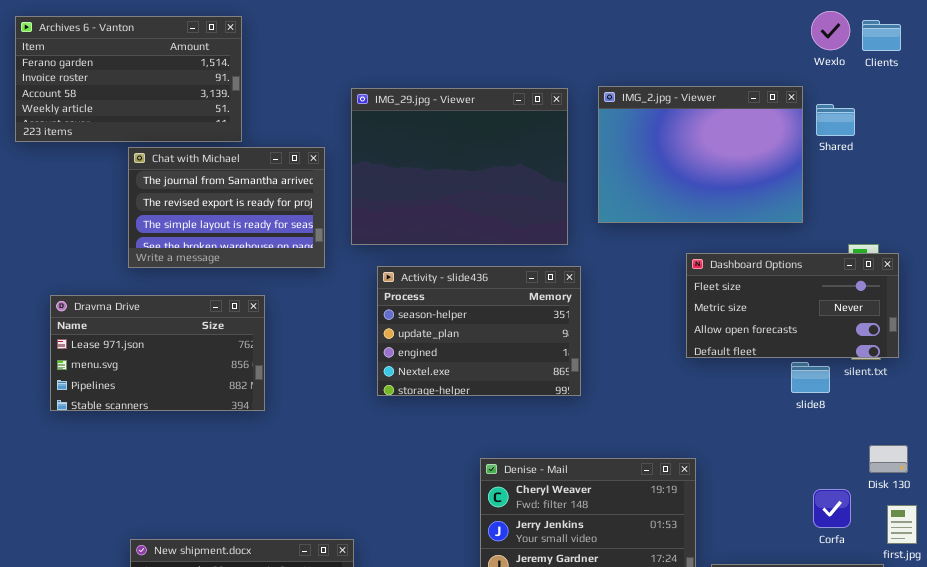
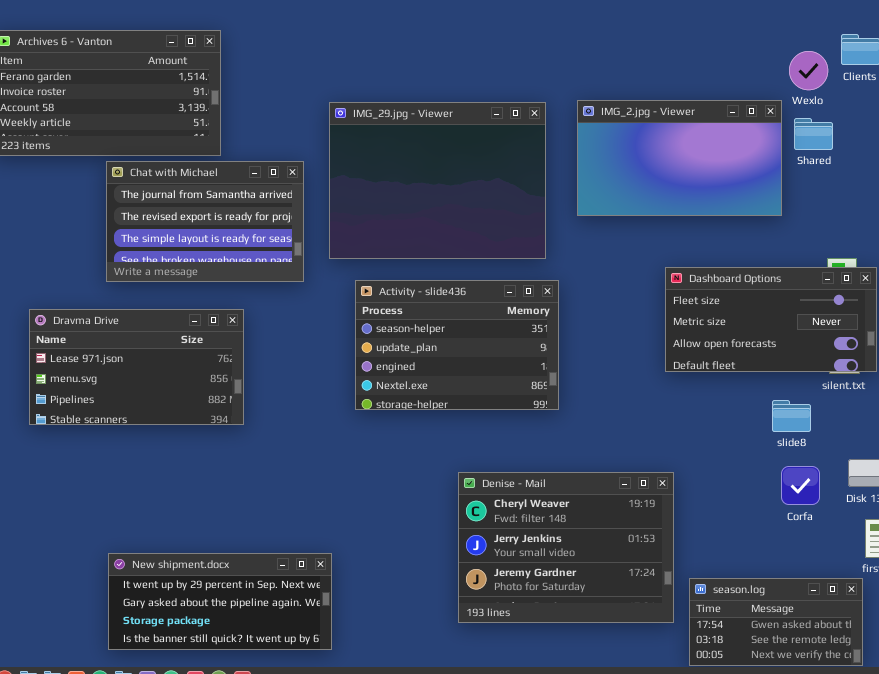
Wexlo: [811,11,850,50] -> [789,51,828,90], moved
IMG_2.jpg - Viewer: [598,86,803,223] -> [577,100,782,216], resized
slide8: [791,362,830,393] -> [772,400,811,432], moved
Corfa: [813,489,851,528] -> [781,466,820,505], moved

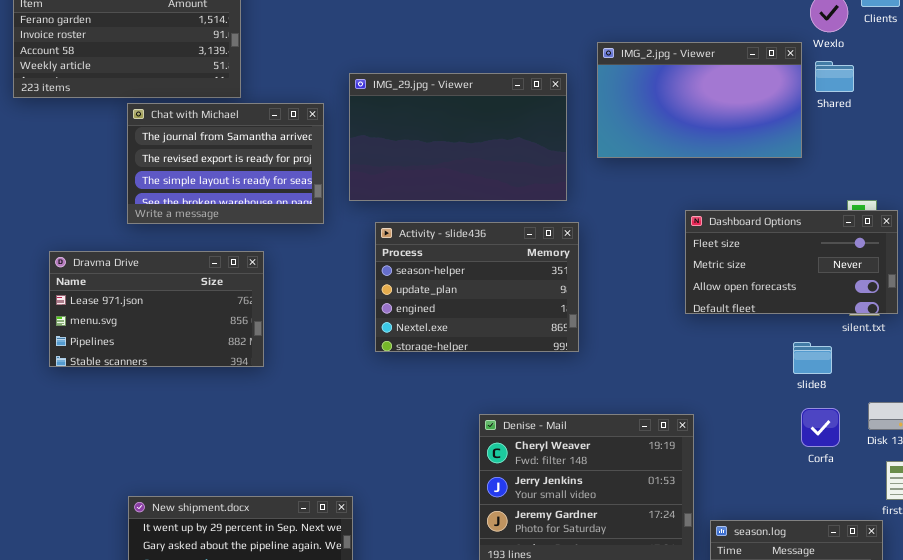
IMG_29.jpg - Viewer: [329,102,546,259] -> [349,73,567,201], resized

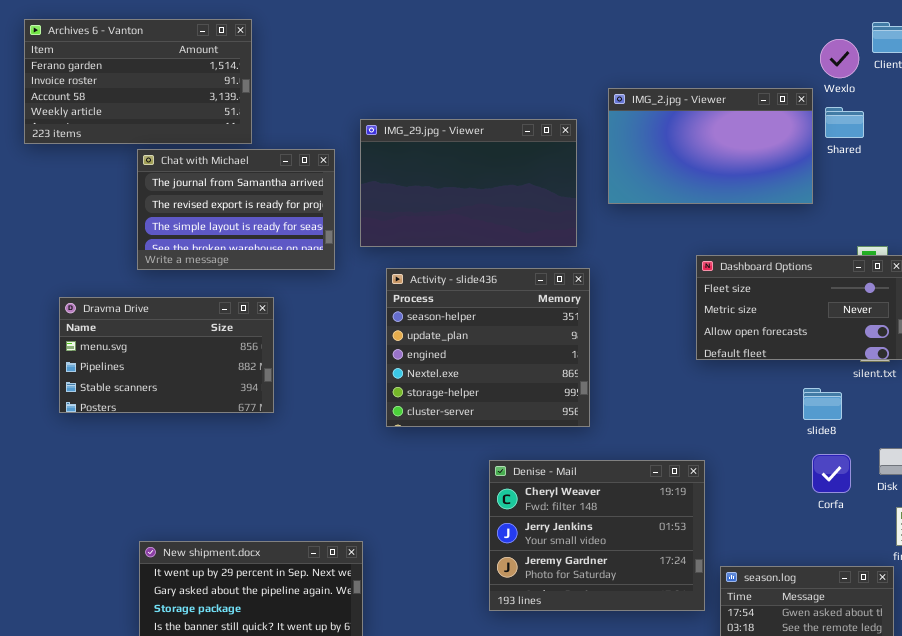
Activity - slide436: [375,222,579,352] -> [386,268,590,427], resized
Dravma Drive: [49,251,264,367] -> [59,297,274,413], scrolled down 1 row

